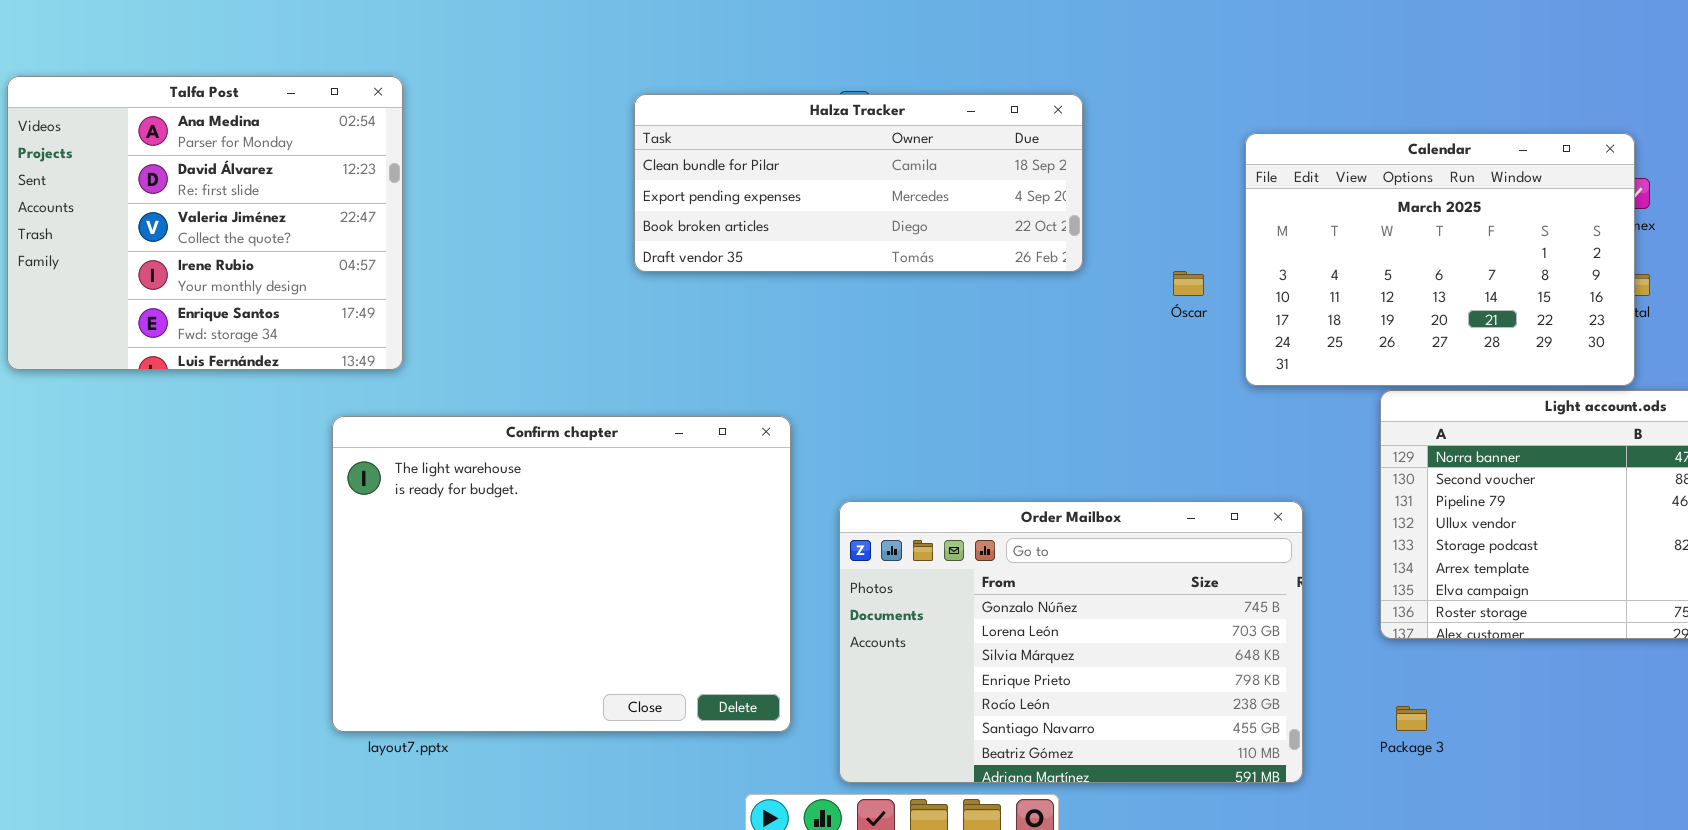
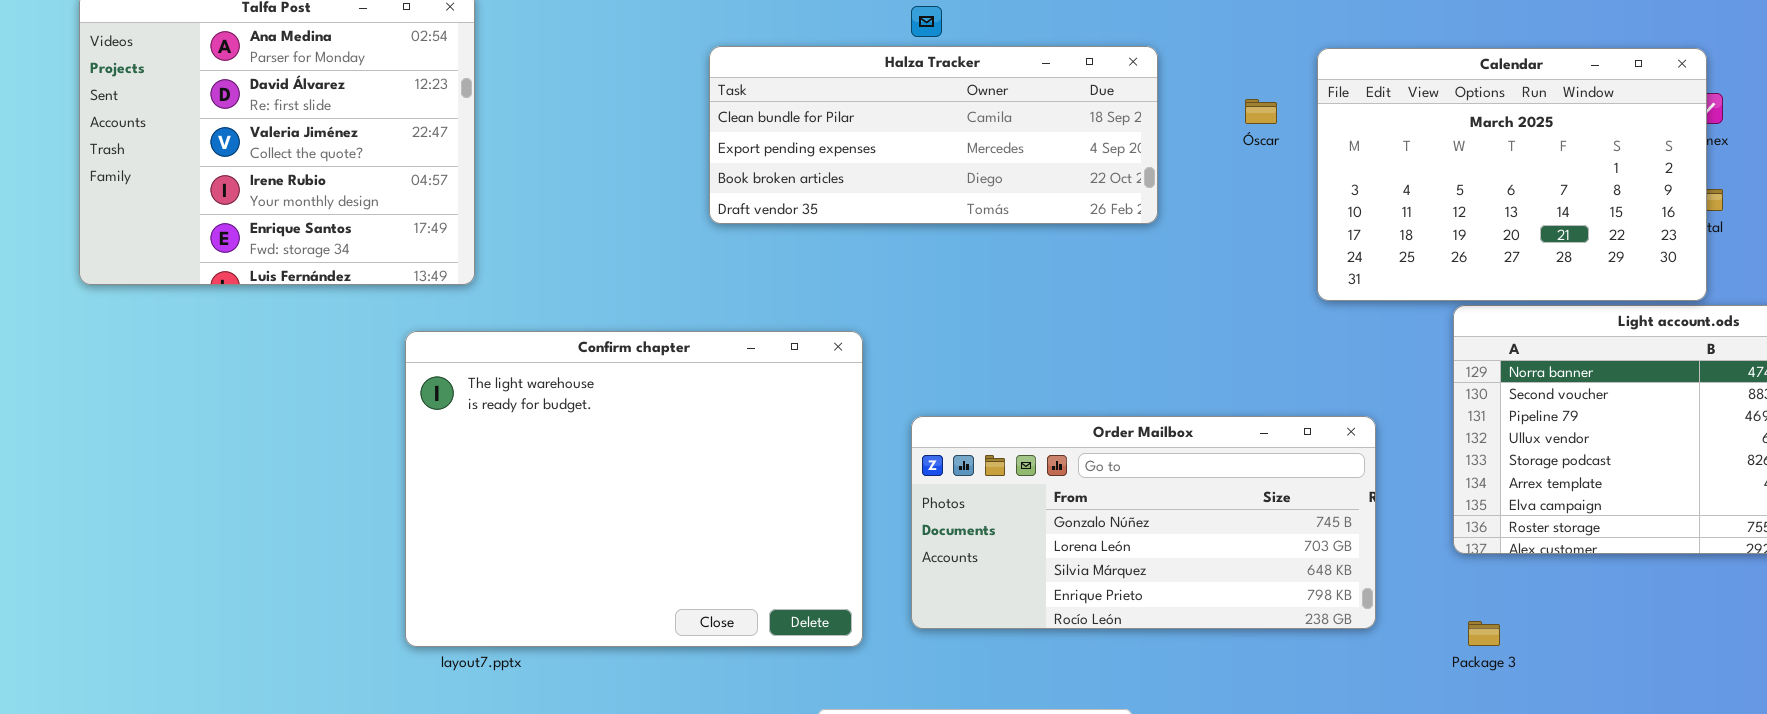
Halza Tracker: [634,94,1083,272] -> [709,46,1158,224], moved
Óscar: [1173,271,1204,296] -> [1245,99,1277,124], moved
Order Mailbox: [839,501,1303,783] -> [911,416,1376,629], resized

